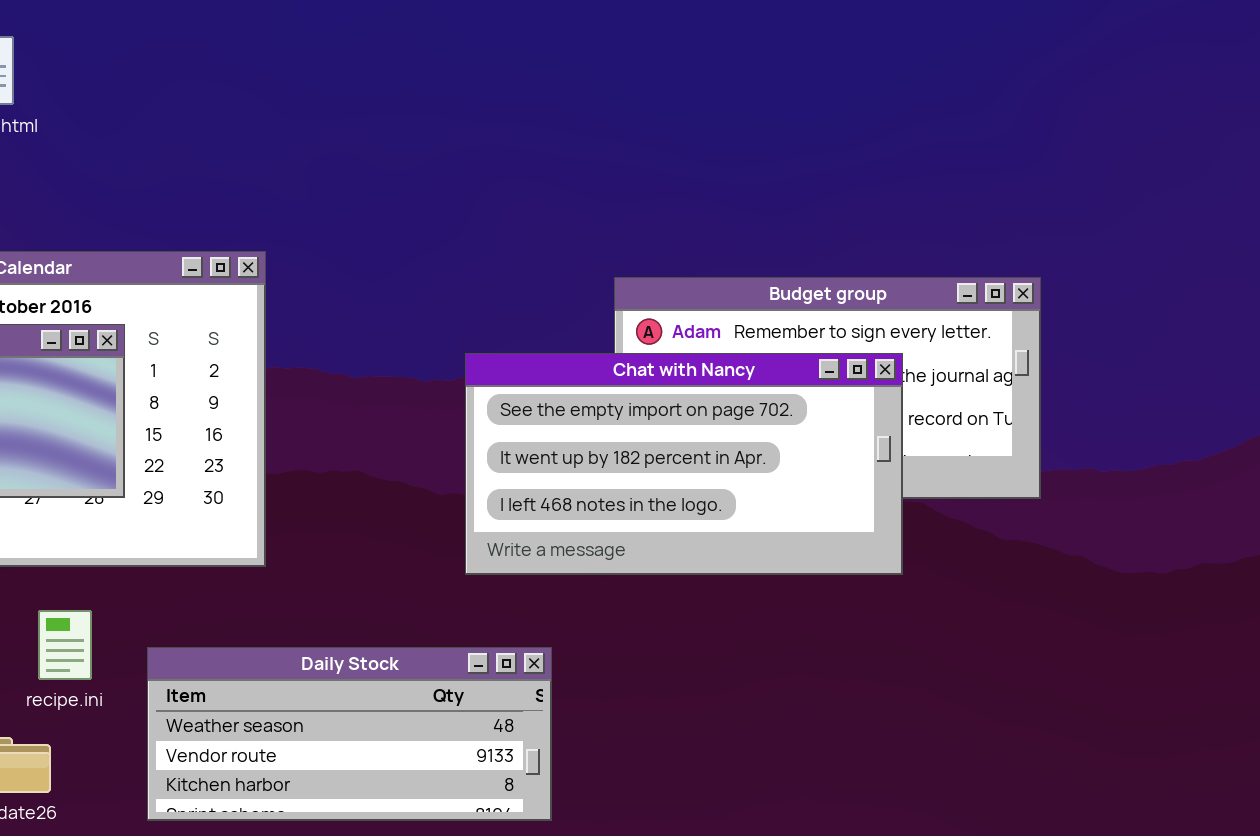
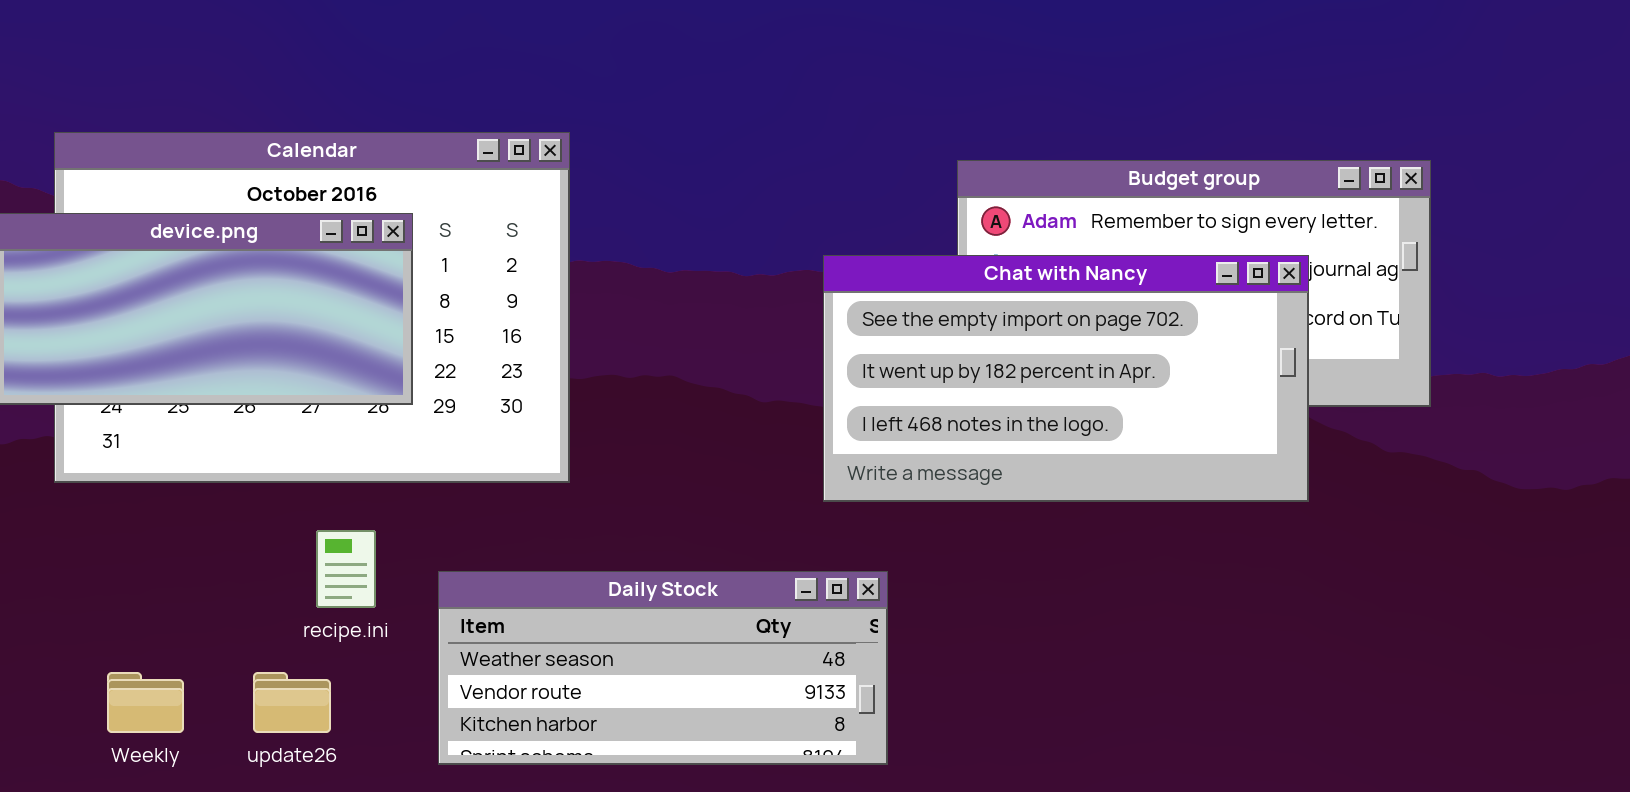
Chat with Nancy: [465,353,903,575] -> [823,255,1309,502], moved

